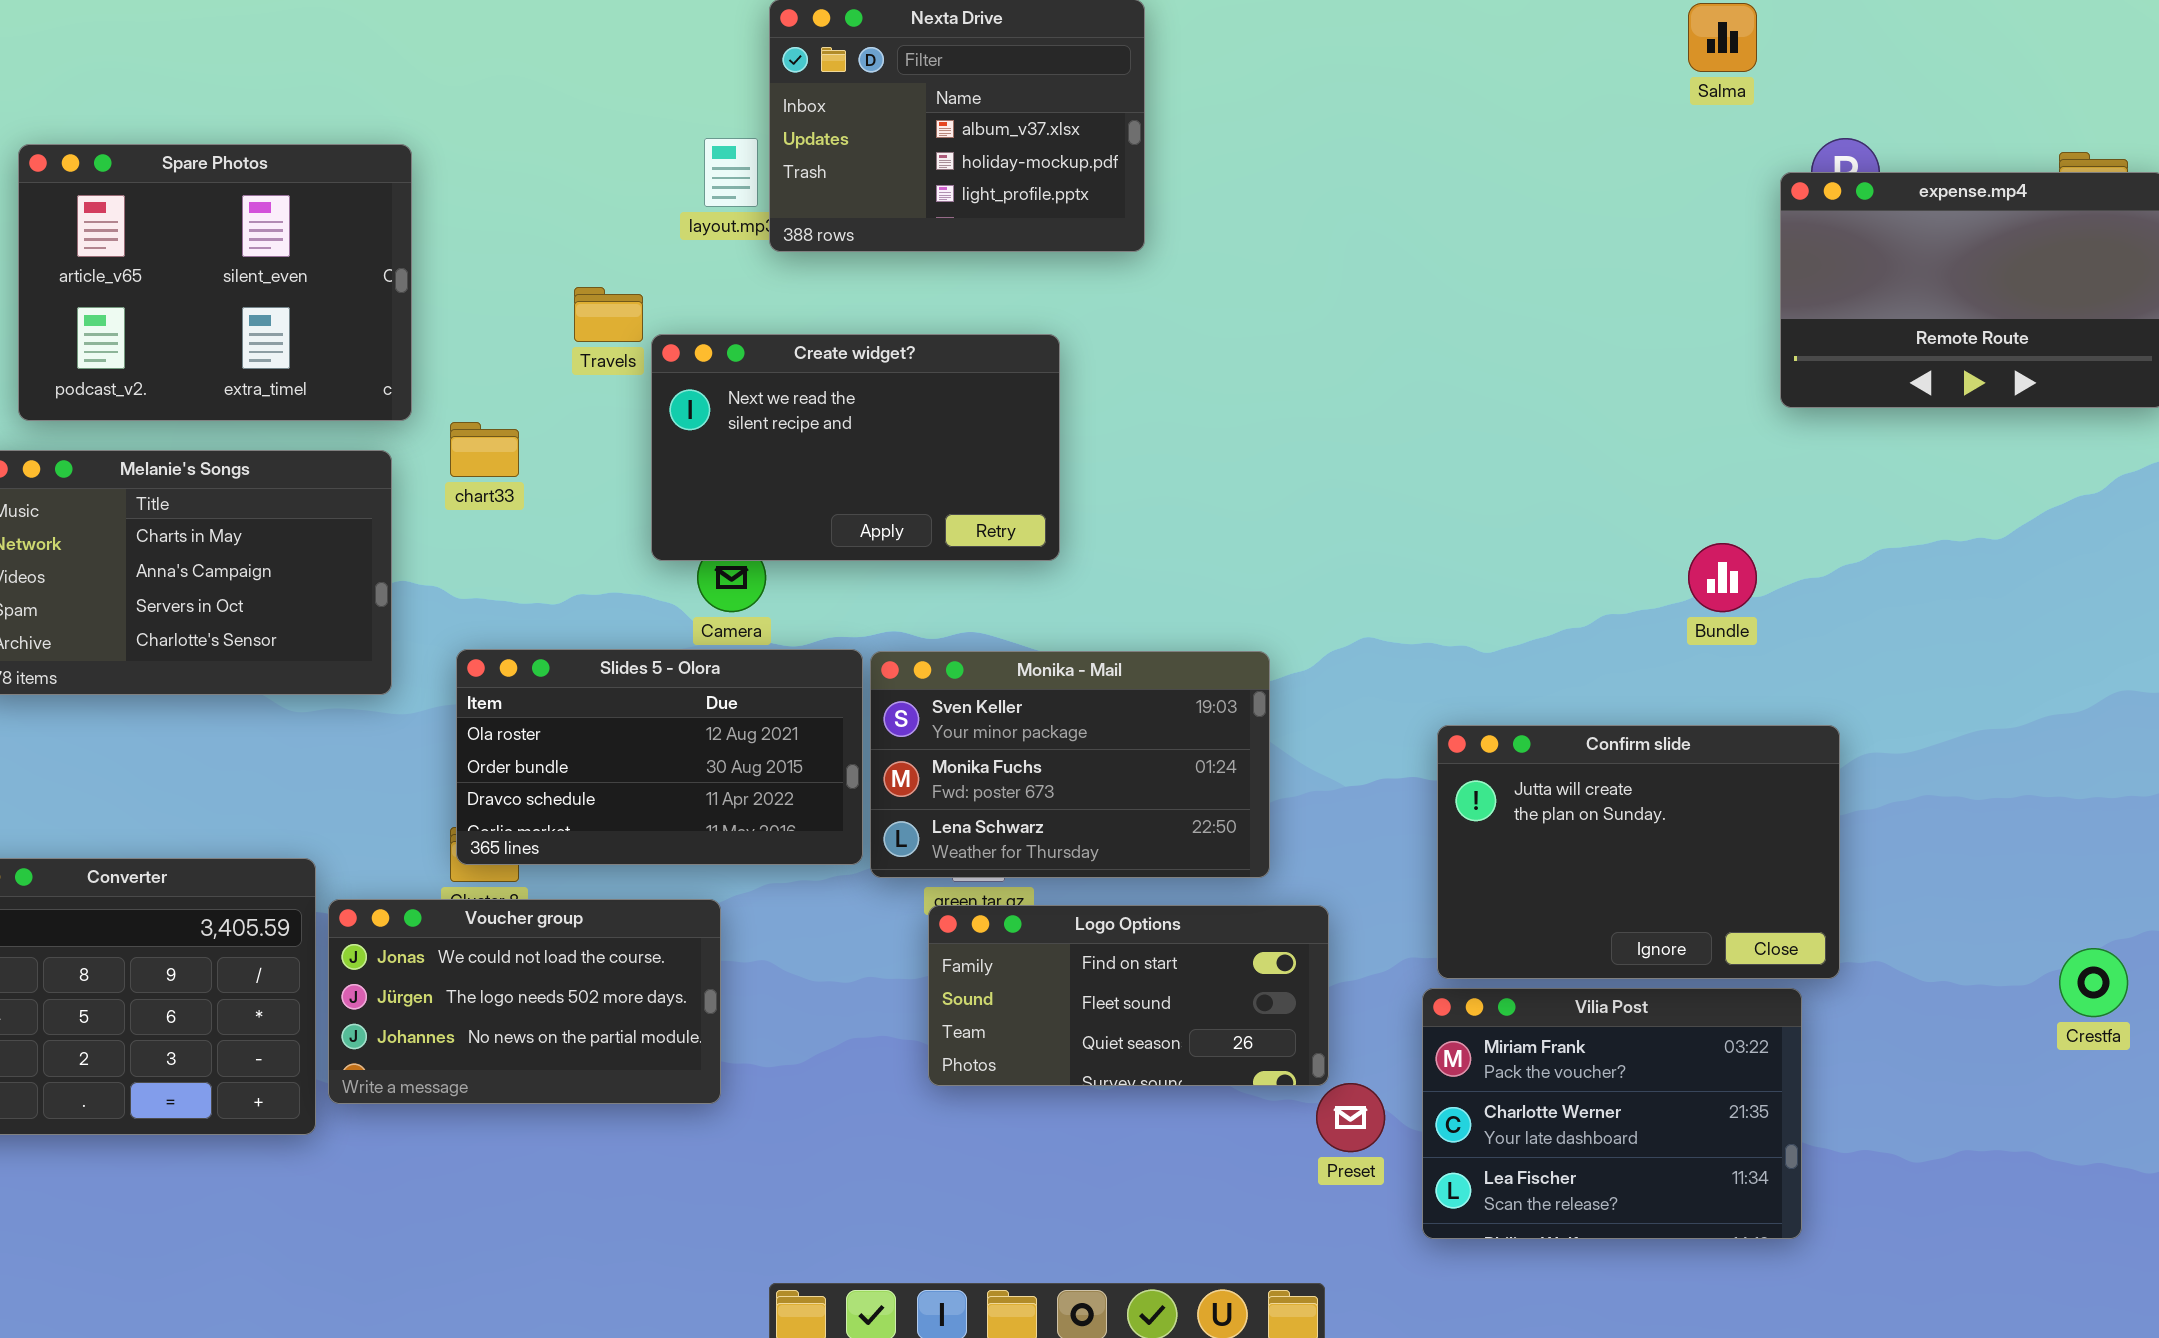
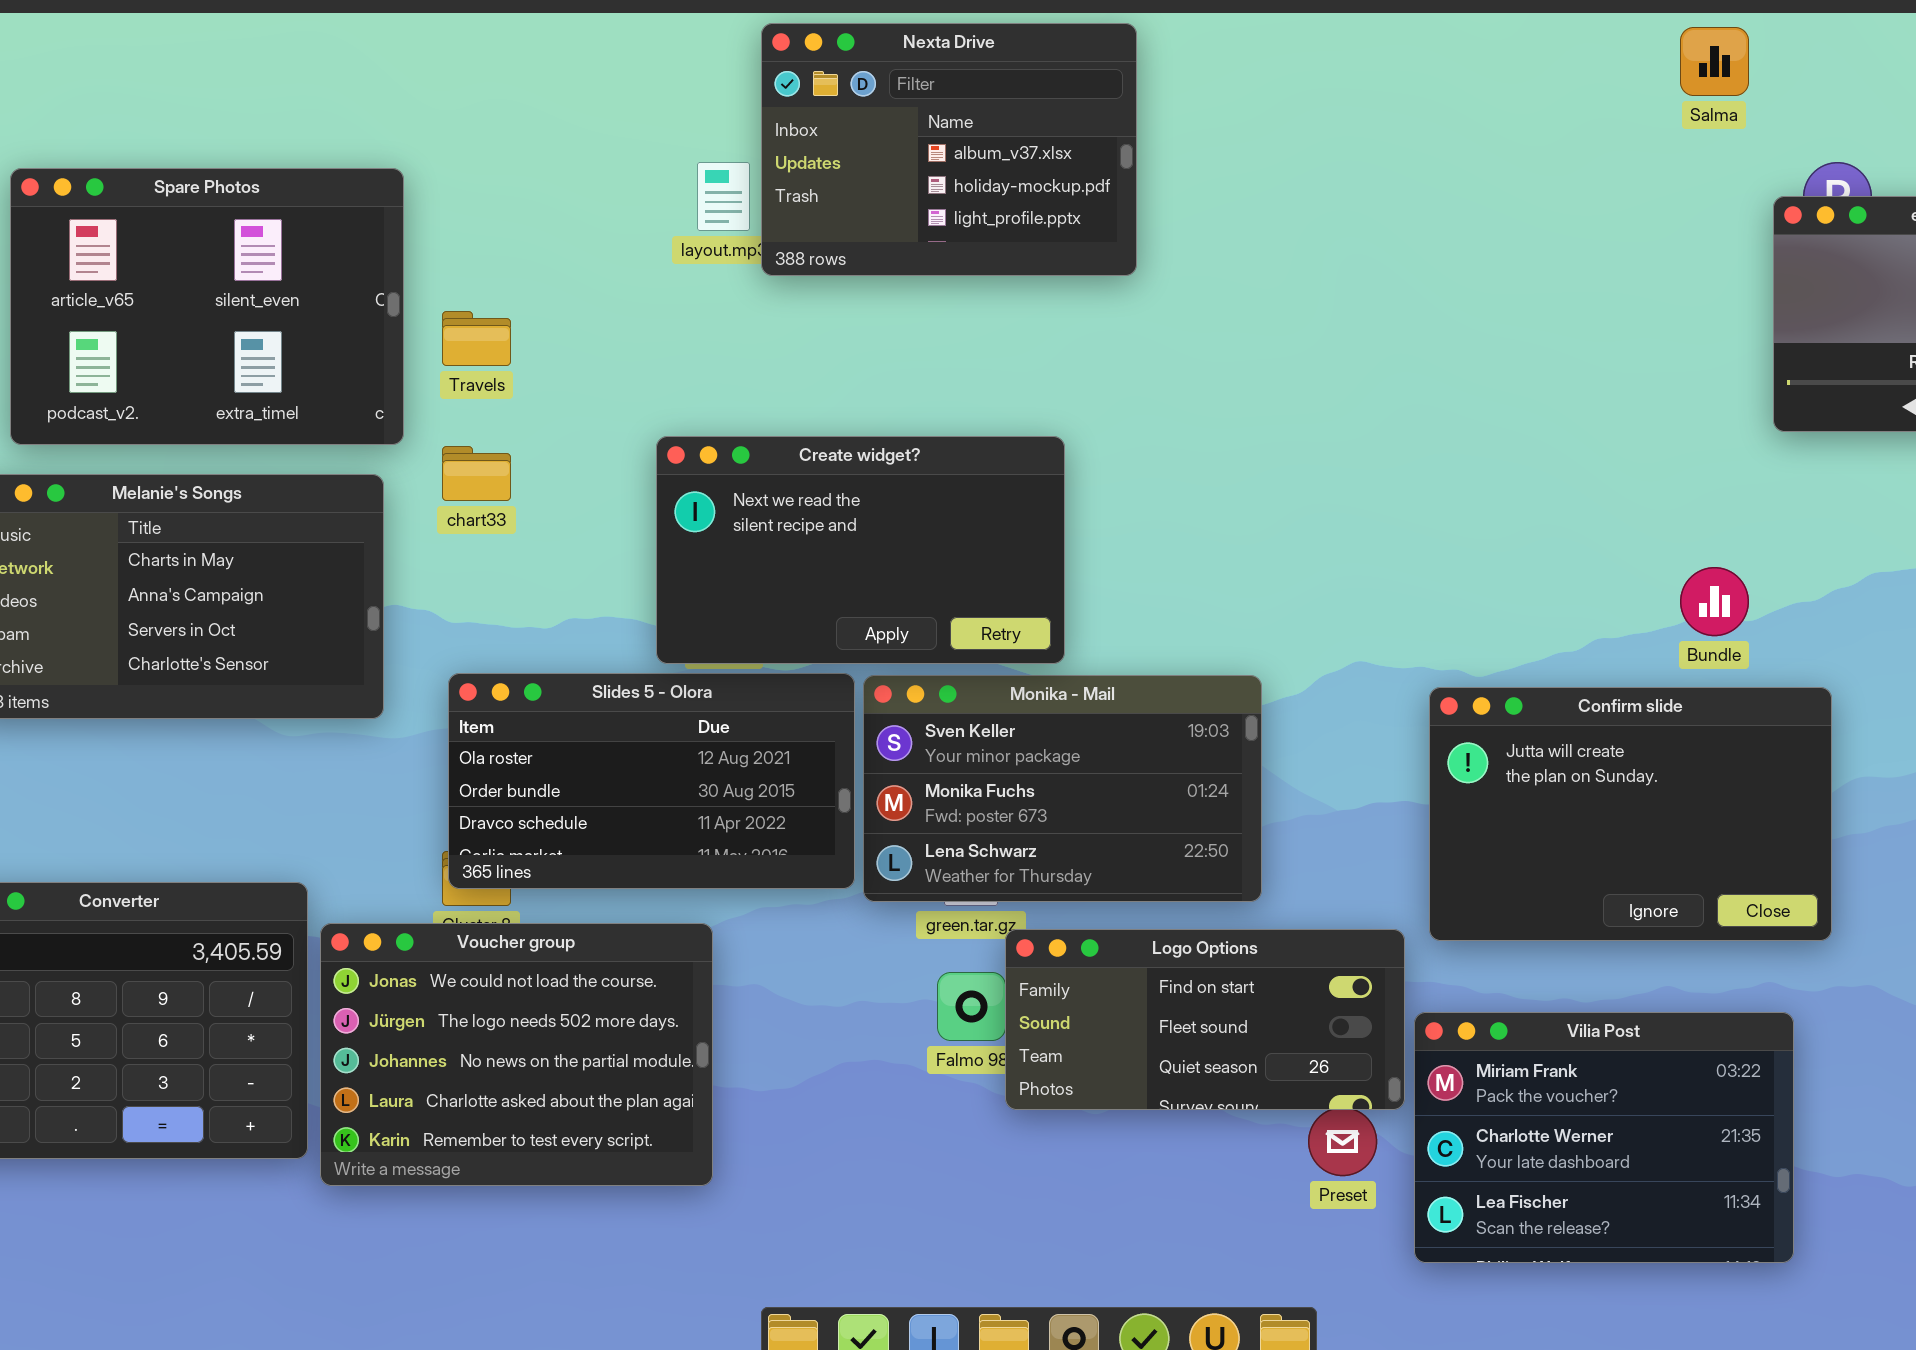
Travels: [574,287,643,342] -> [442,311,511,366], moved
Create widget?: [651,334,1060,561] -> [656,436,1065,664], moved
Confirm slide: [1437,725,1840,979] -> [1429,687,1832,941], moved
Voucher group: [328,899,721,1104] -> [320,923,713,1186], resized
Logo Options: [928,905,1329,1086] -> [1005,929,1405,1110], moved

